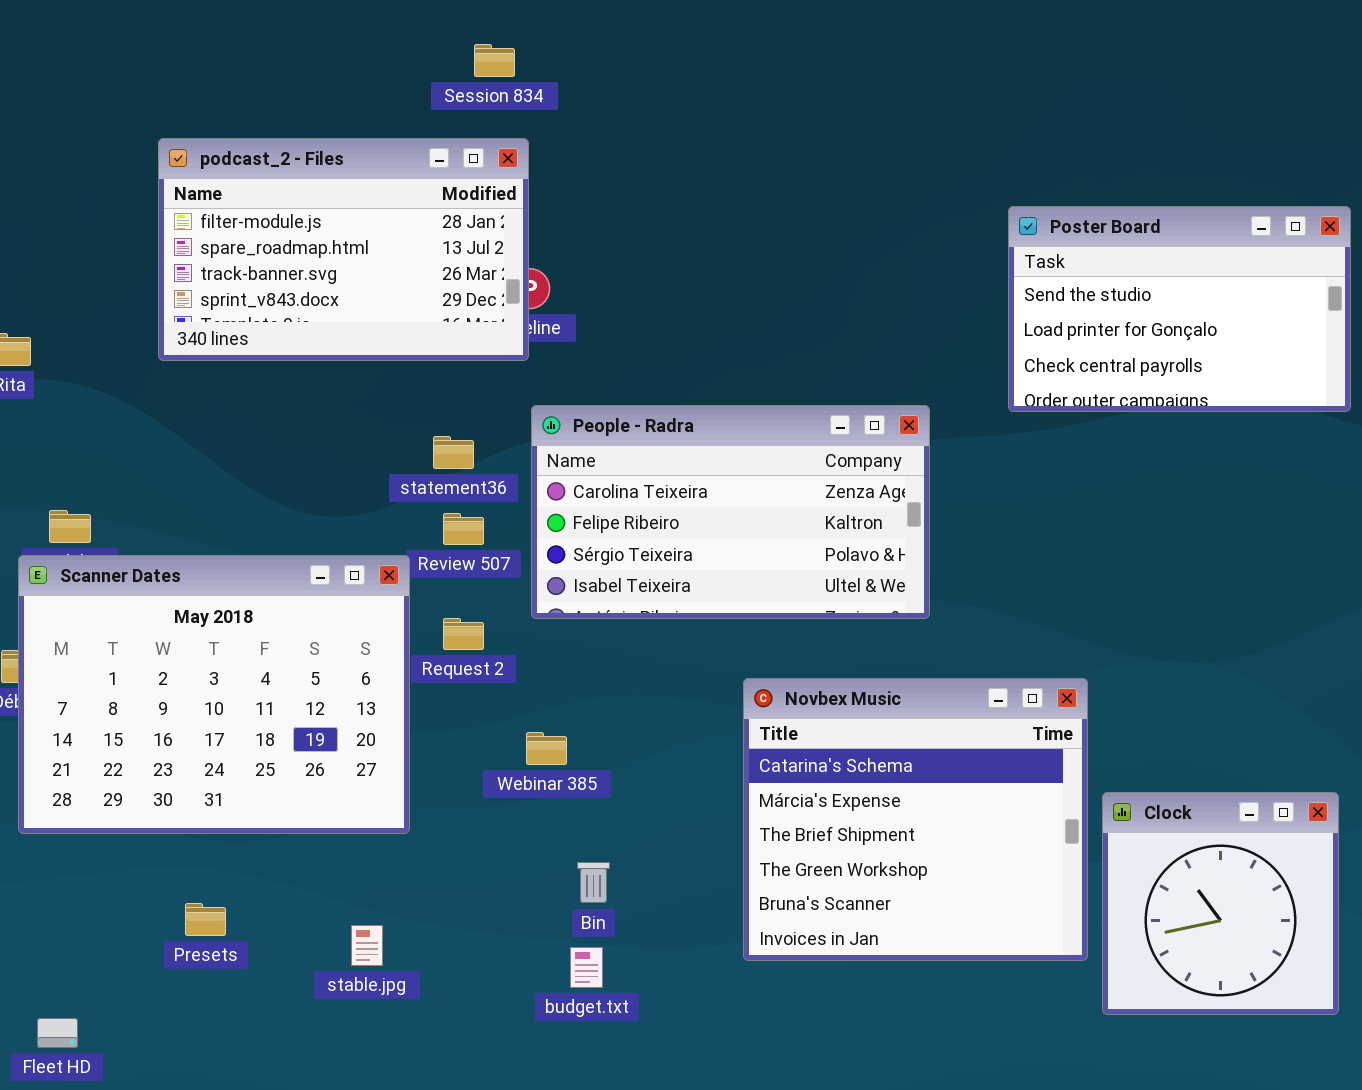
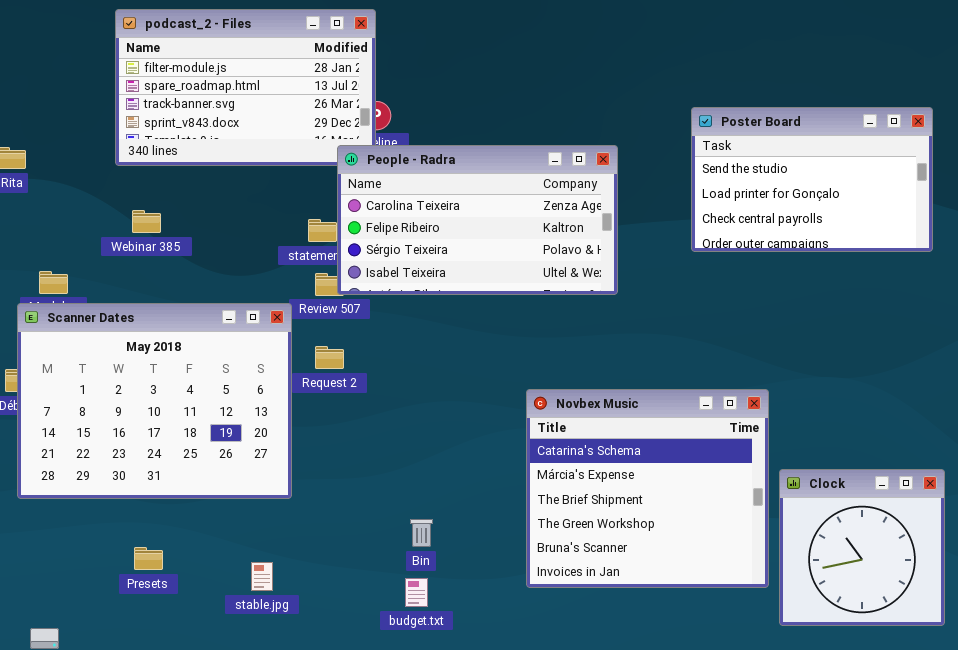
Poster Board: [1008,206,1351,412] -> [691,107,933,252], moved
People - Radra: [531,405,930,619] -> [337,145,618,295], moved
Webinar 385: [526,732,567,765] -> [132,210,161,233], moved

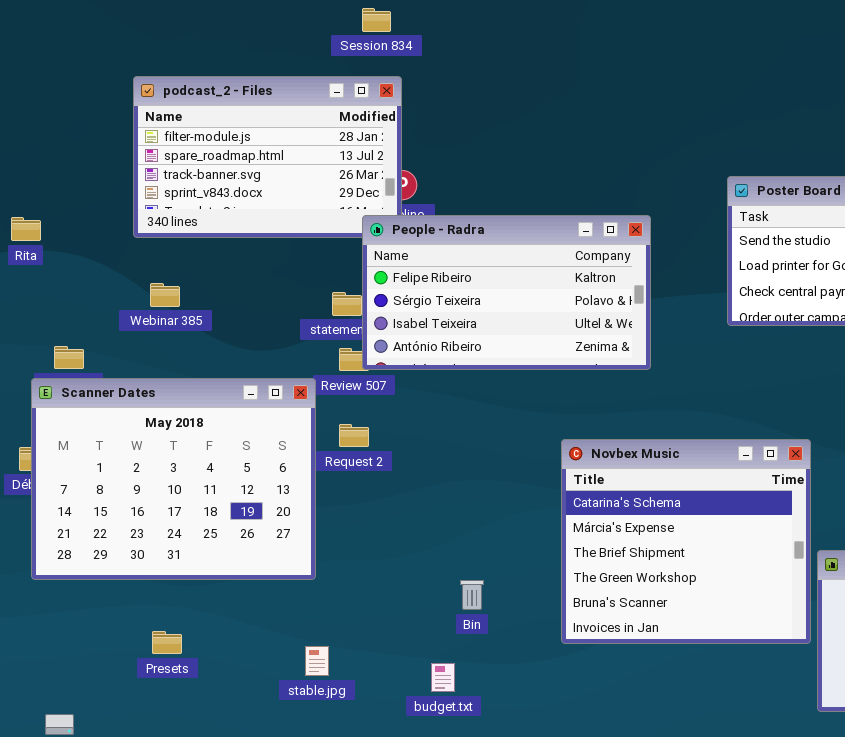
People - Radra: [337,145,618,295] -> [362,215,651,370], scrolled down 1 row
Novbex Music: [526,389,769,588] -> [561,439,811,644], moved
Bin: [410,519,433,547] -> [460,580,484,610], moved
stable.jpg: [251,562,273,591] -> [305,646,329,676], moved

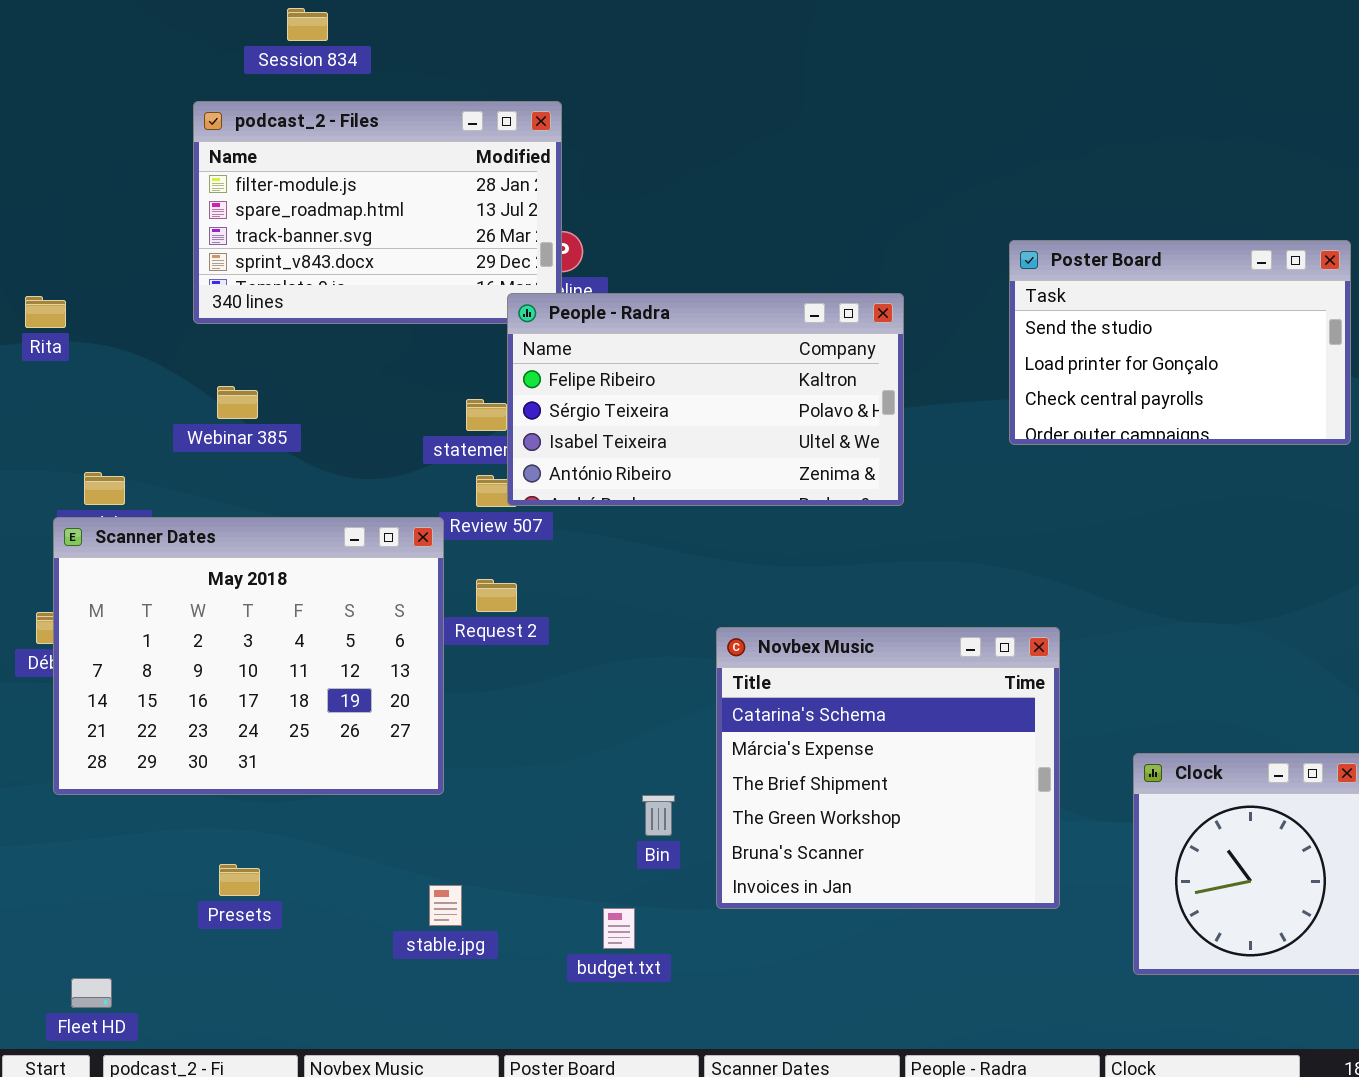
Session 834: [362,8,391,32] -> [287,8,328,41], moved
Novbex Music: [561,439,811,644] -> [716,627,1060,909], moved

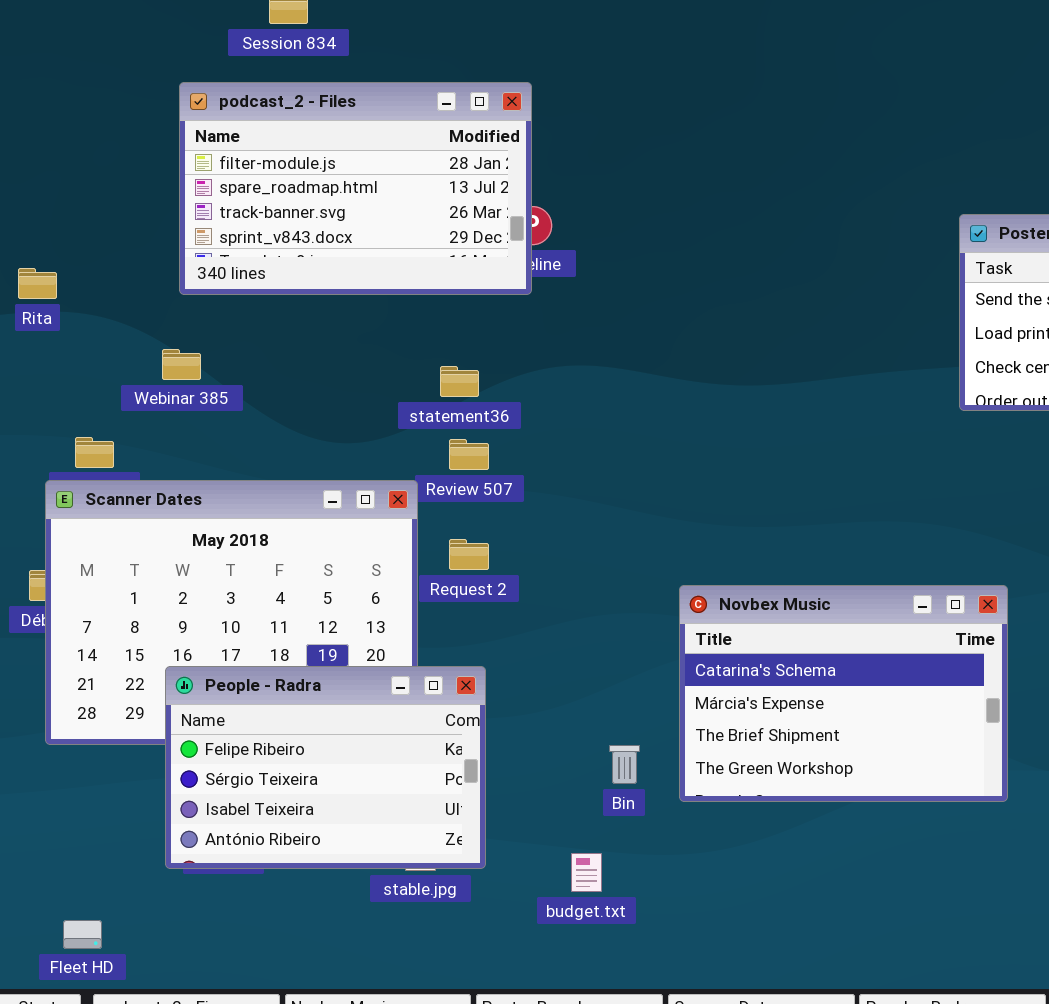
People - Radra: [507,293,904,506] -> [165,666,486,869], moved, resized
Webinar 385: [217,386,258,419] -> [162,349,201,380], moved
Novbex Music: [716,627,1060,909] -> [679,585,1008,802], resized

